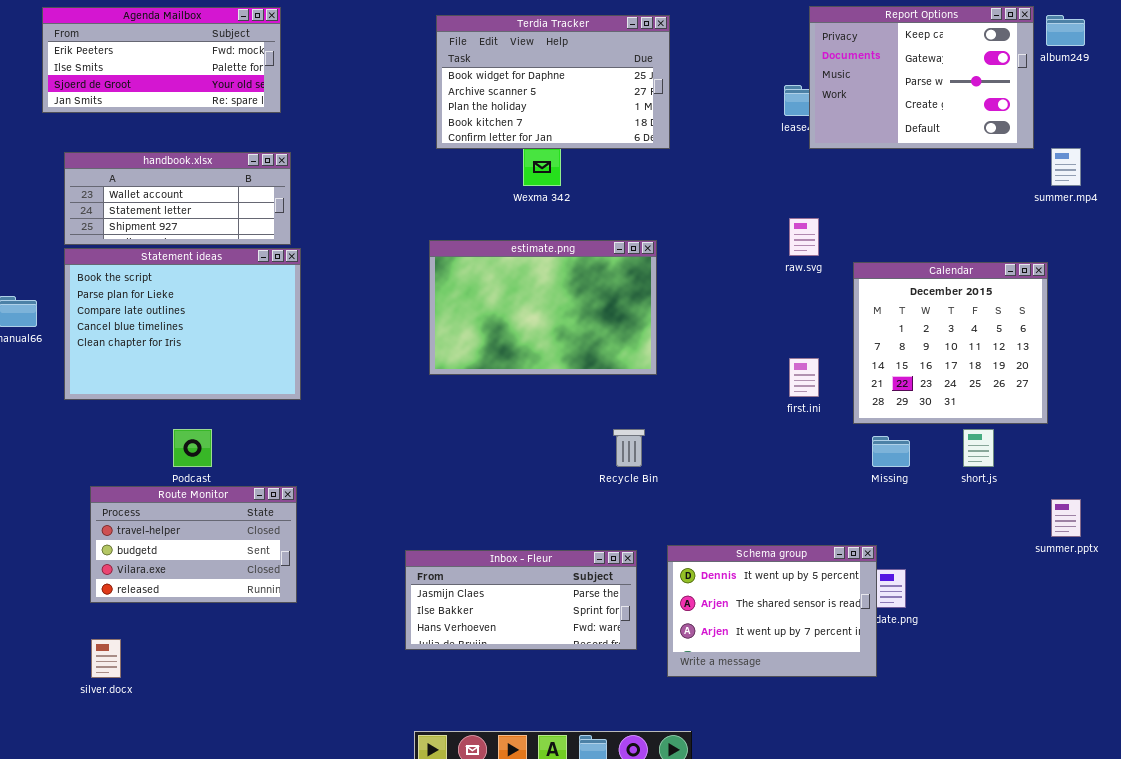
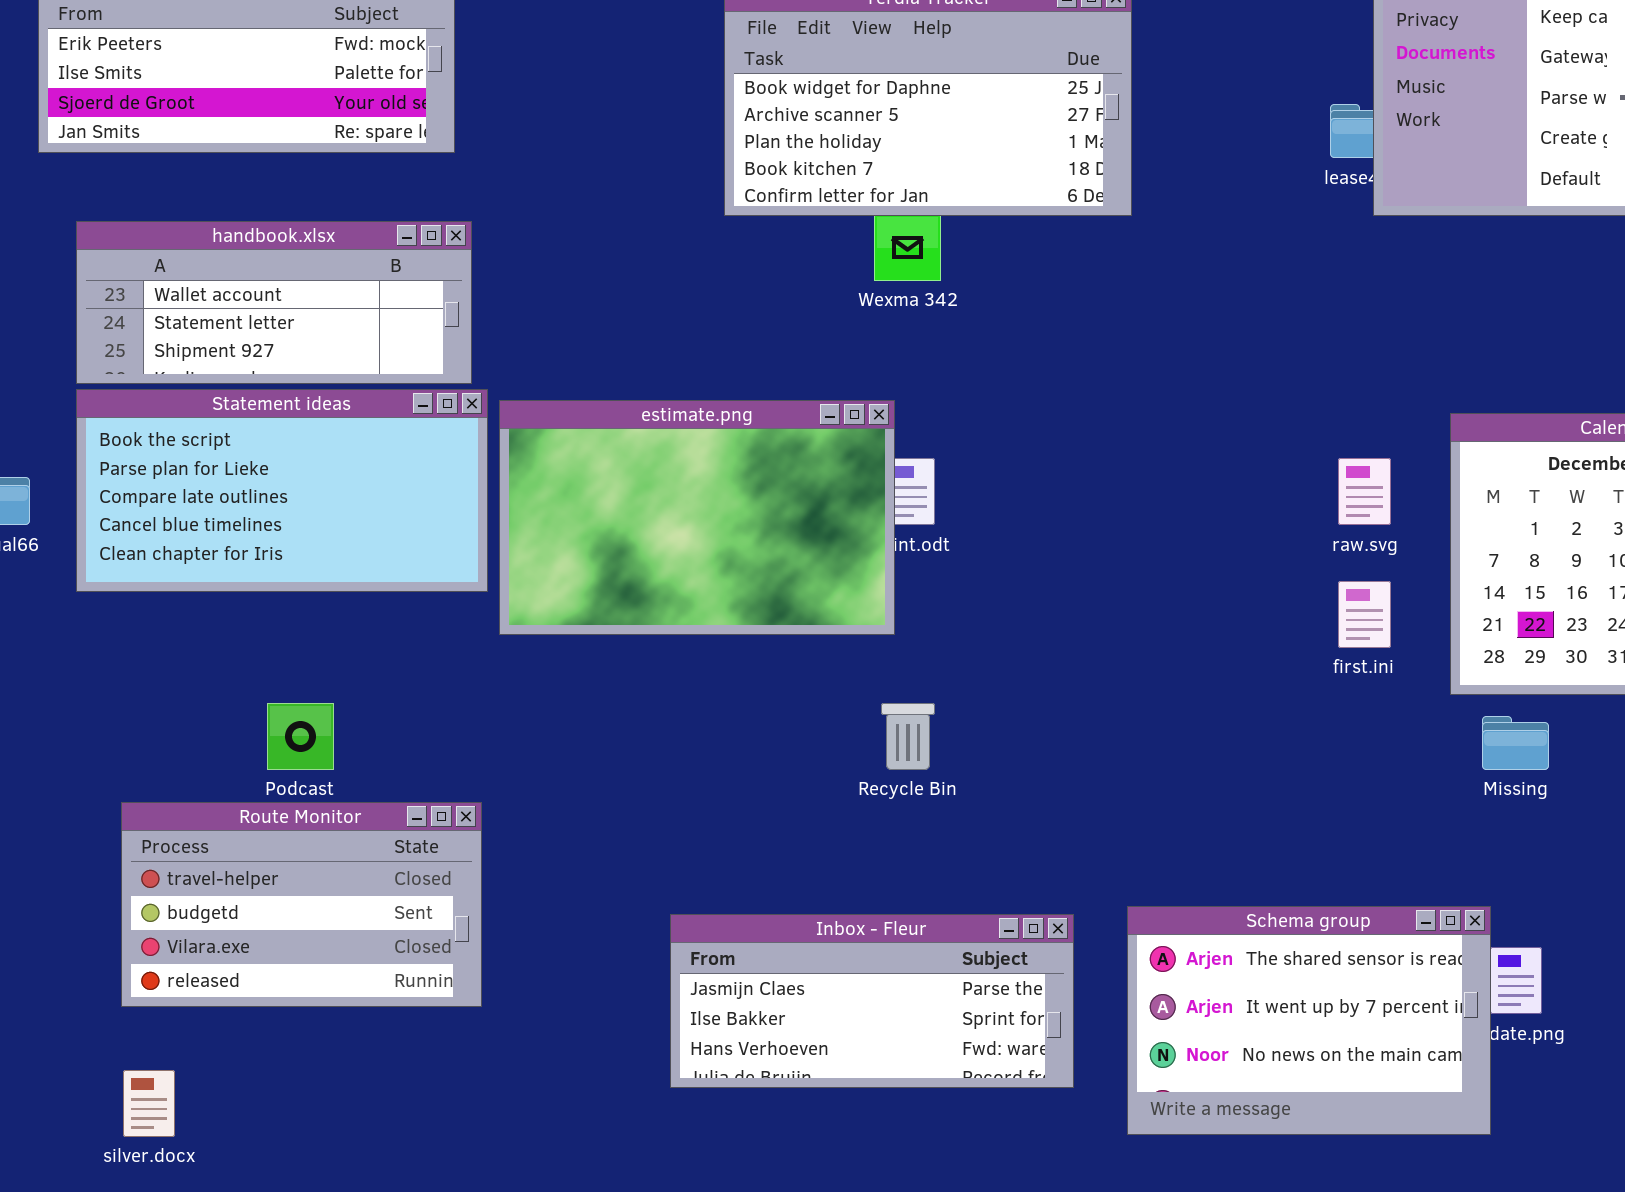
raw.svg: [789,218,819,256] -> [1338,458,1391,525], moved
estimate.png: [429,240,657,375] -> [499,400,895,635], moved
Statement ideas: [64,248,301,400] -> [76,389,488,592], resized
Recycle Bin: [613,429,645,467] -> [881,703,935,770], moved
Schema group: [667,545,877,677] -> [1127,906,1491,1135], scrolled down 1 row

